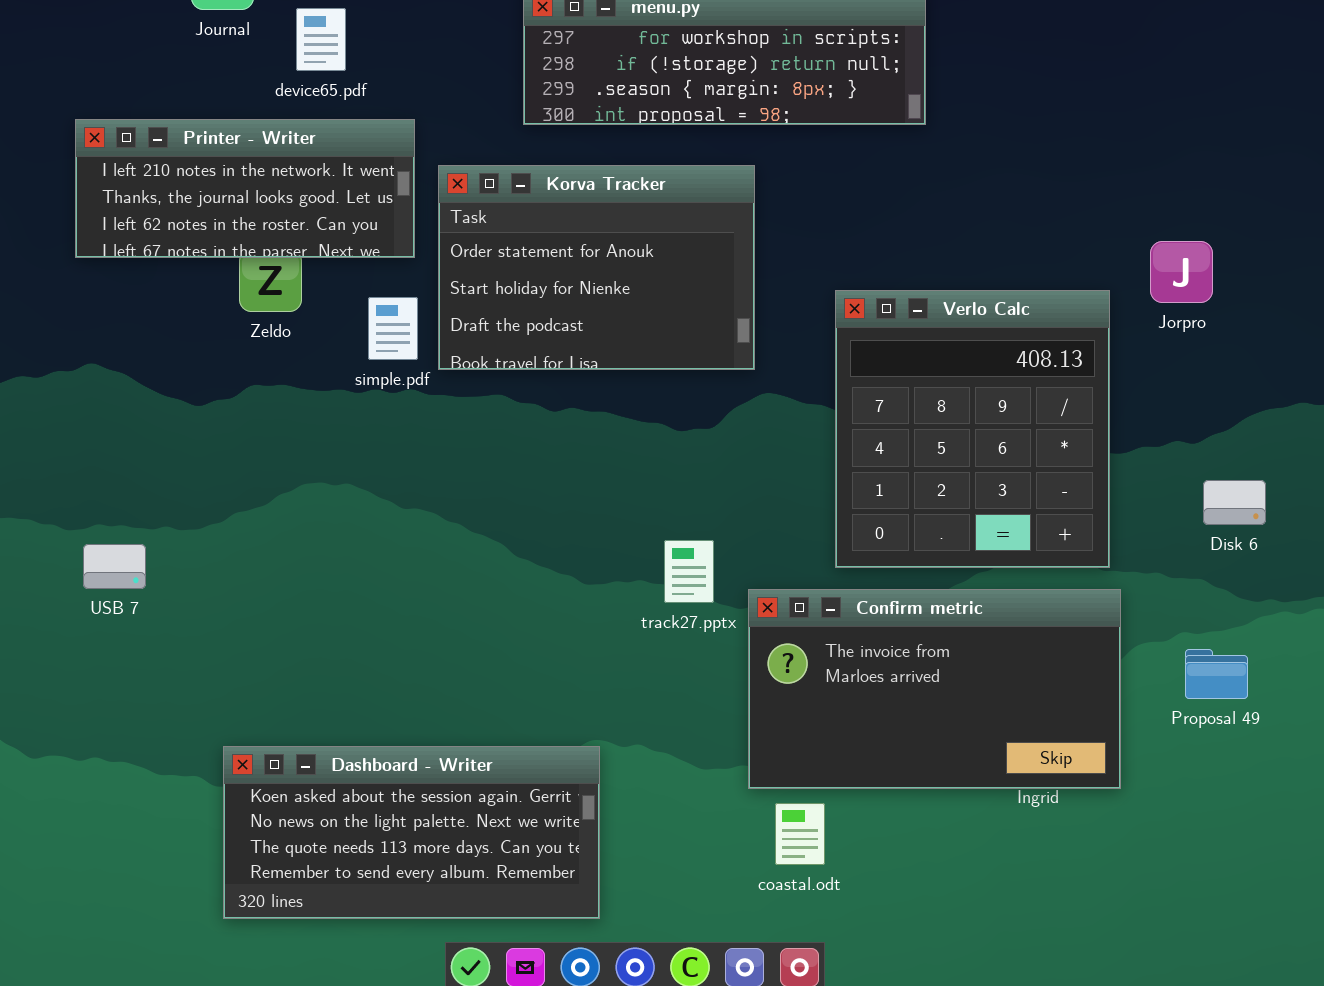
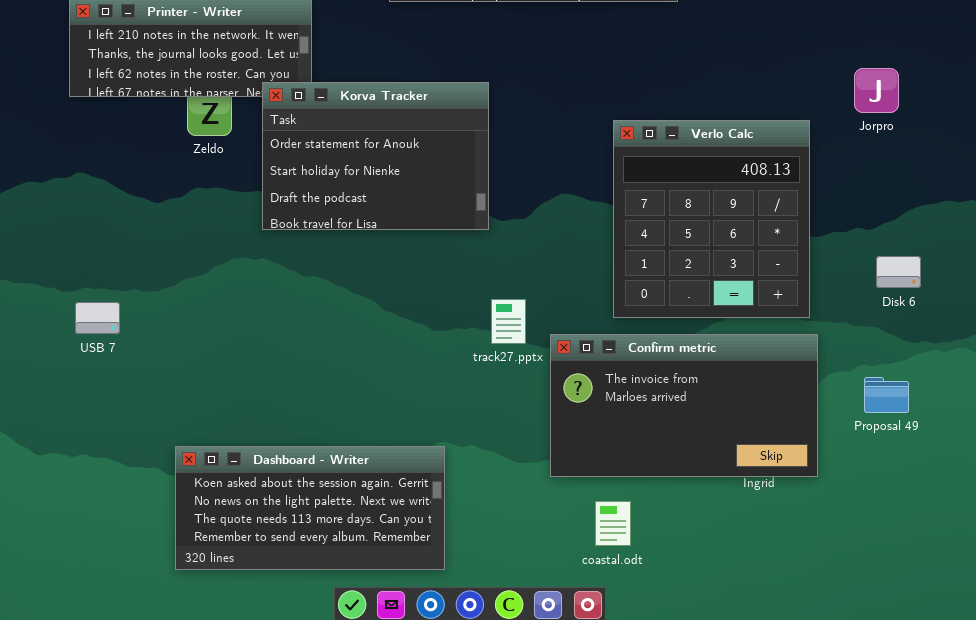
Korva Tracker: [438,165,755,370] -> [262,82,489,230], moved
Jorpro: [1150,241,1213,303] -> [854,68,899,113], moved
coastal.odt: [775,803,825,865] -> [595,501,631,546], moved

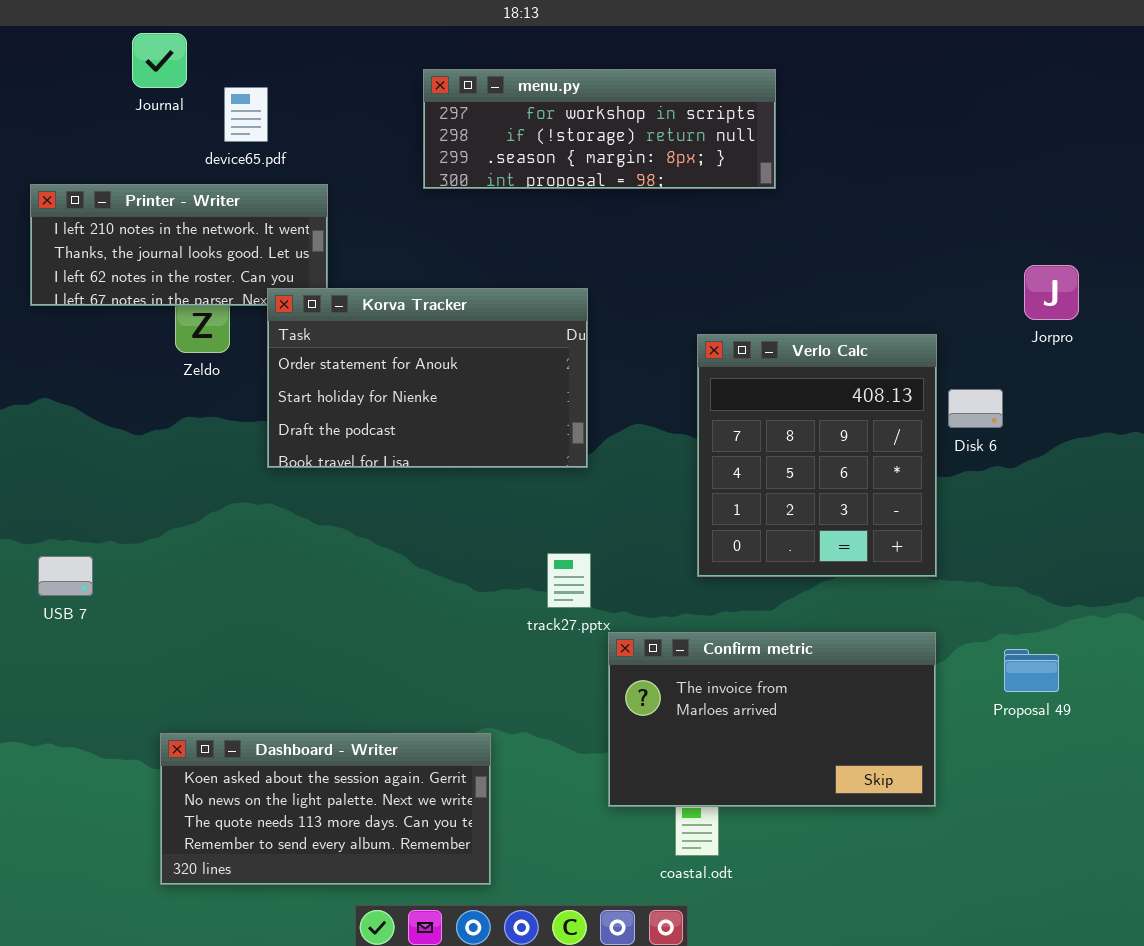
Jorpro: [854,68,899,113] -> [1024,265,1079,320], moved
Korva Tracker: [262,82,489,230] -> [267,288,588,468], resized
Disk 6: [876,256,921,288] -> [948,389,1003,428], moved
Confirm metric: [550,334,818,477] -> [608,632,936,807], moved

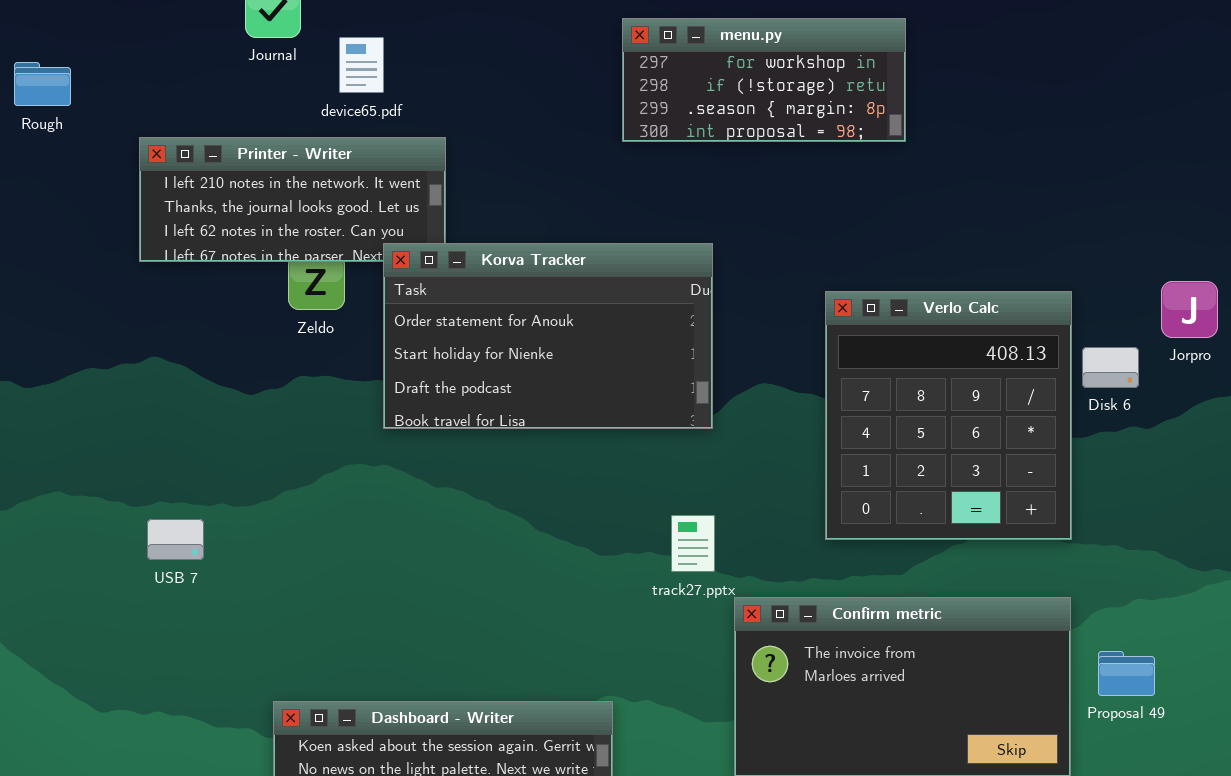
menu.py: [423,69,776,189] -> [622,18,906,142], resized
Jorpro: [1024,265,1079,320] -> [1161,281,1218,338], moved
Proposal 49: [1004,649,1059,692] -> [1098,651,1155,696], moved

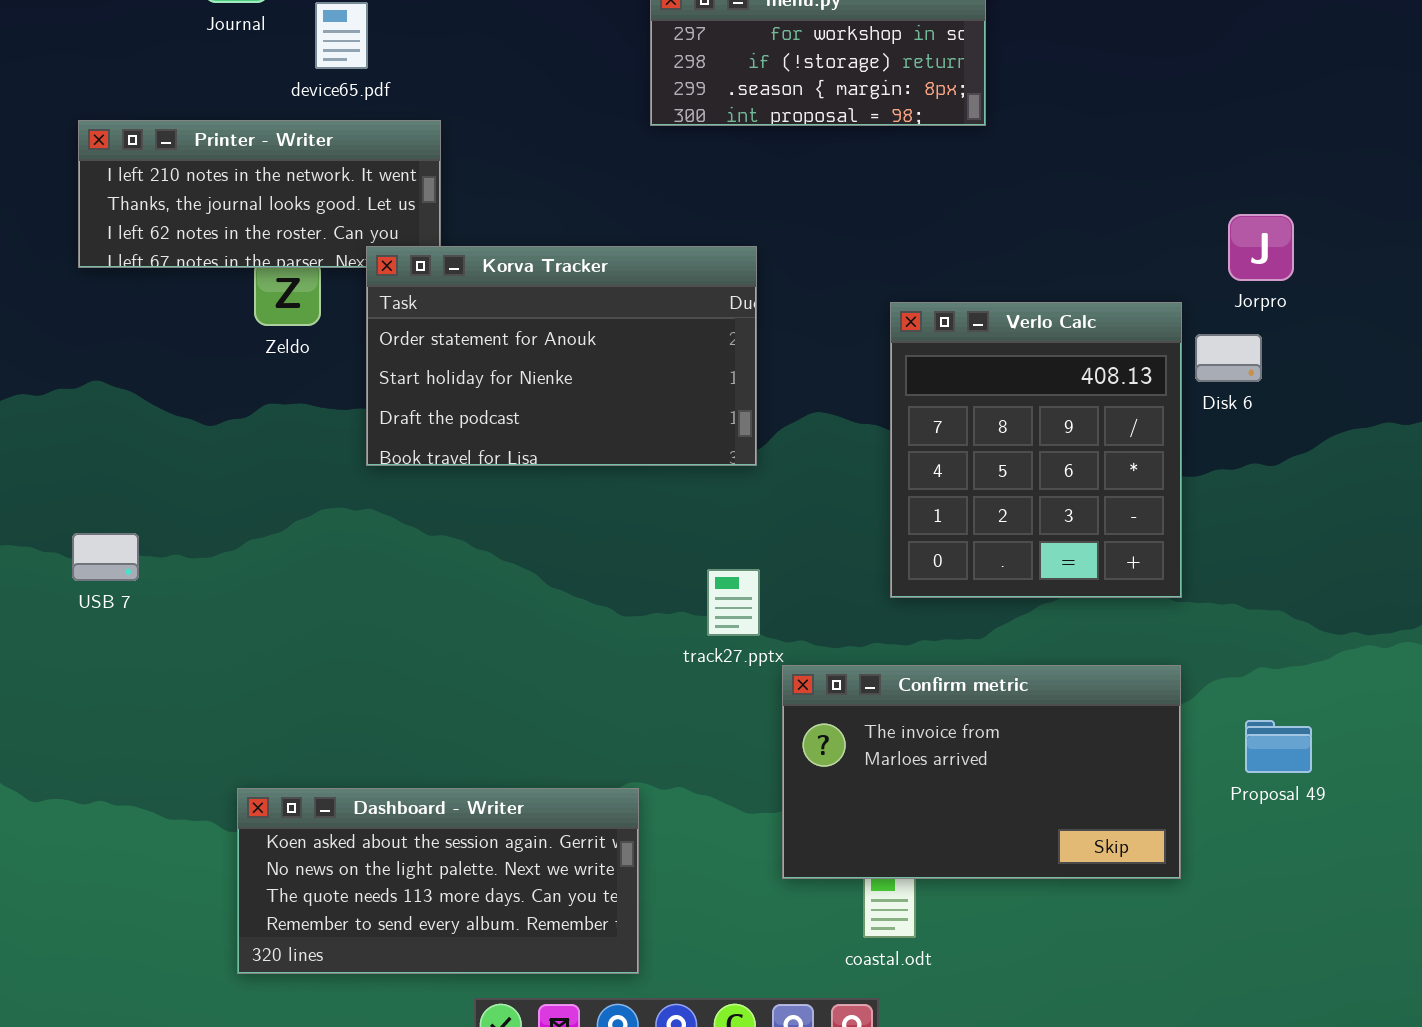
Jorpro: [1161,281,1218,338] -> [1228,214,1294,281], moved
Disk 6: [1082,347,1139,388] -> [1195,334,1262,382], moved
USB 7: [147,519,204,560] -> [72,533,139,581], moved
Proposal 49: [1098,651,1155,696] -> [1245,720,1312,773], moved

